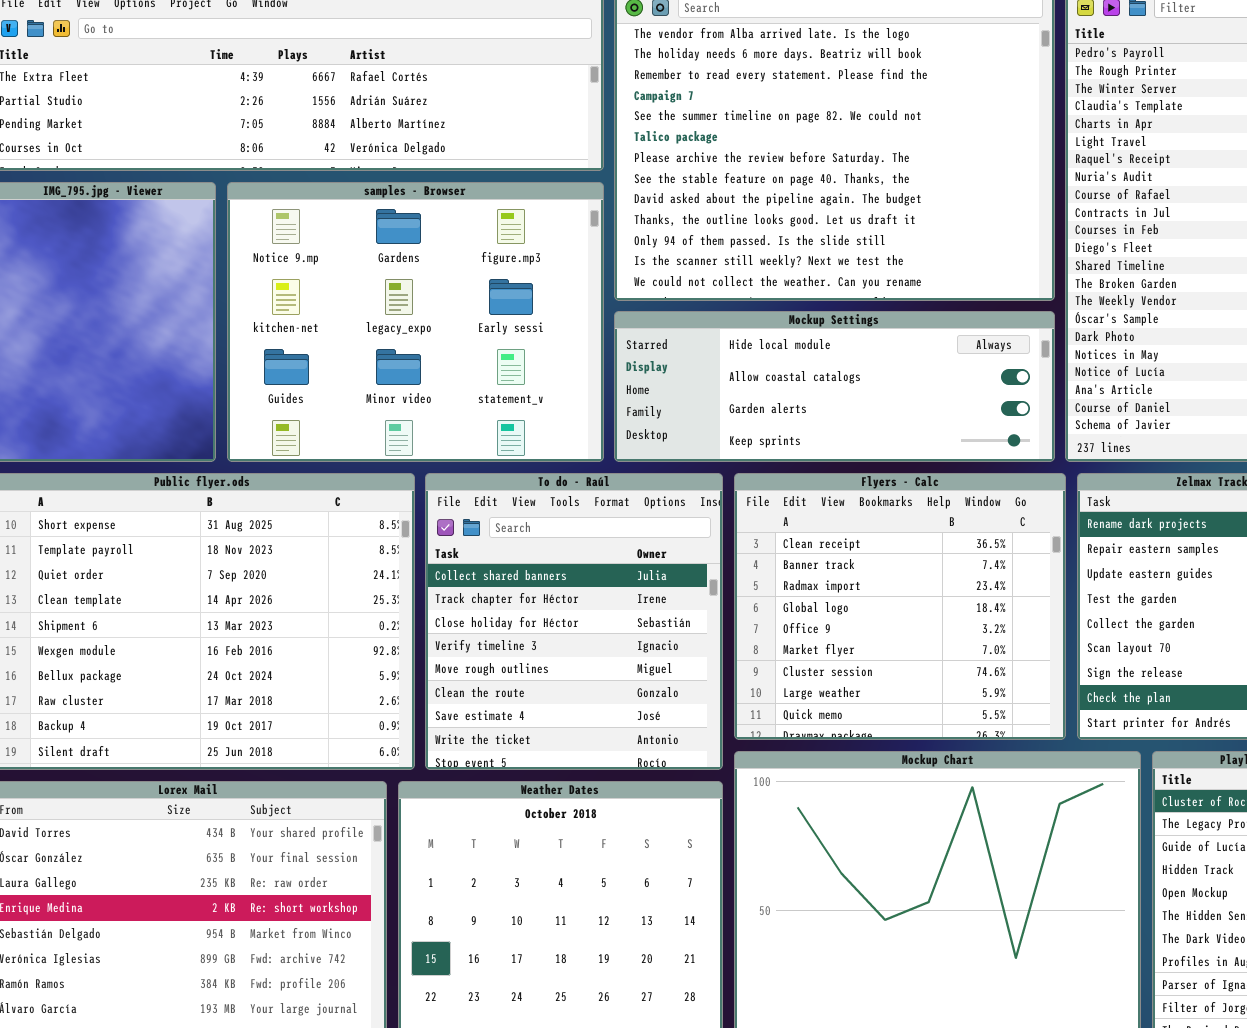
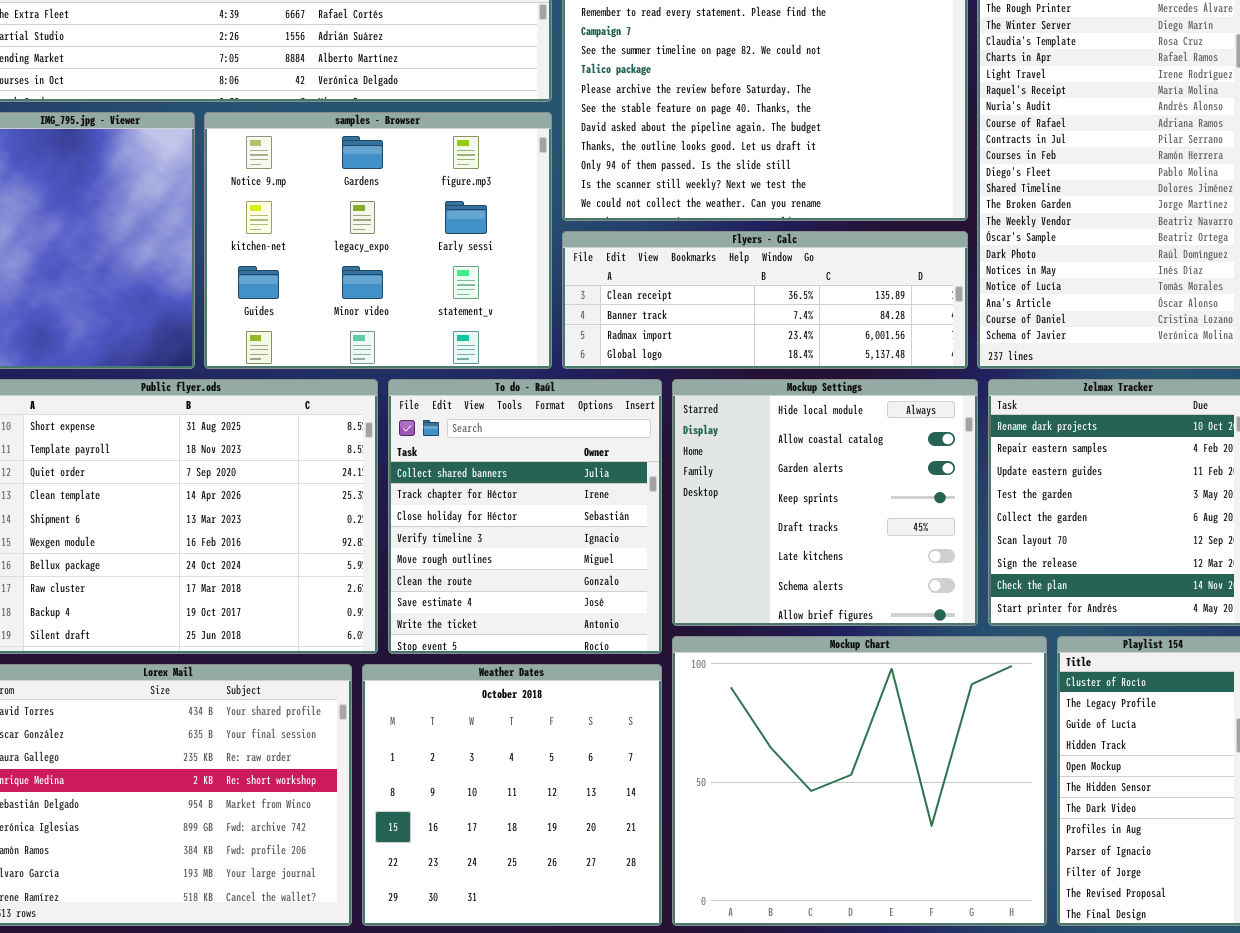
Mockup Settings: [614,311,1055,462] -> [672,379,978,626], moved, resized
Flyers - Calc: [734,473,1066,740] -> [562,231,968,369], moved, resized

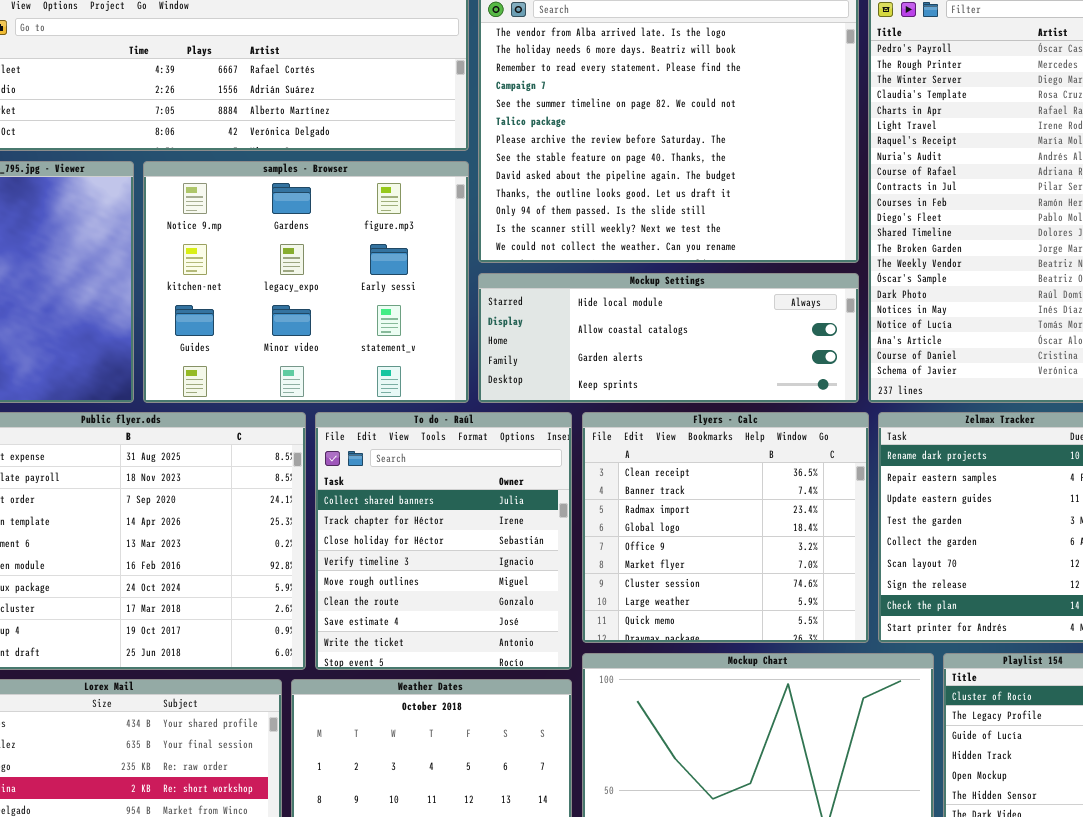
Flyers - Calc: [562,231,968,369] -> [582,412,869,643], moved, resized
Mockup Settings: [672,379,978,626] -> [478,273,859,403], moved, resized

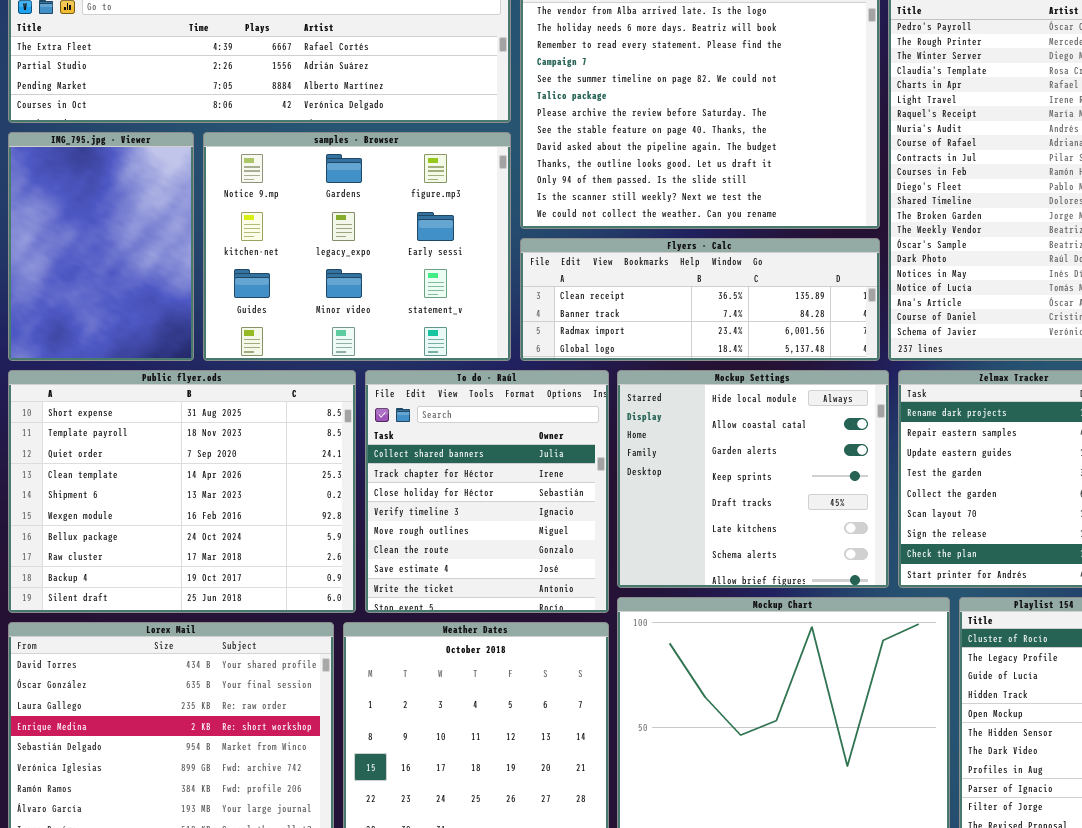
Mockup Settings: [478,273,859,403] -> [617,370,889,588], moved, resized
Flyers - Calc: [582,412,869,643] -> [520,238,880,361], moved, resized

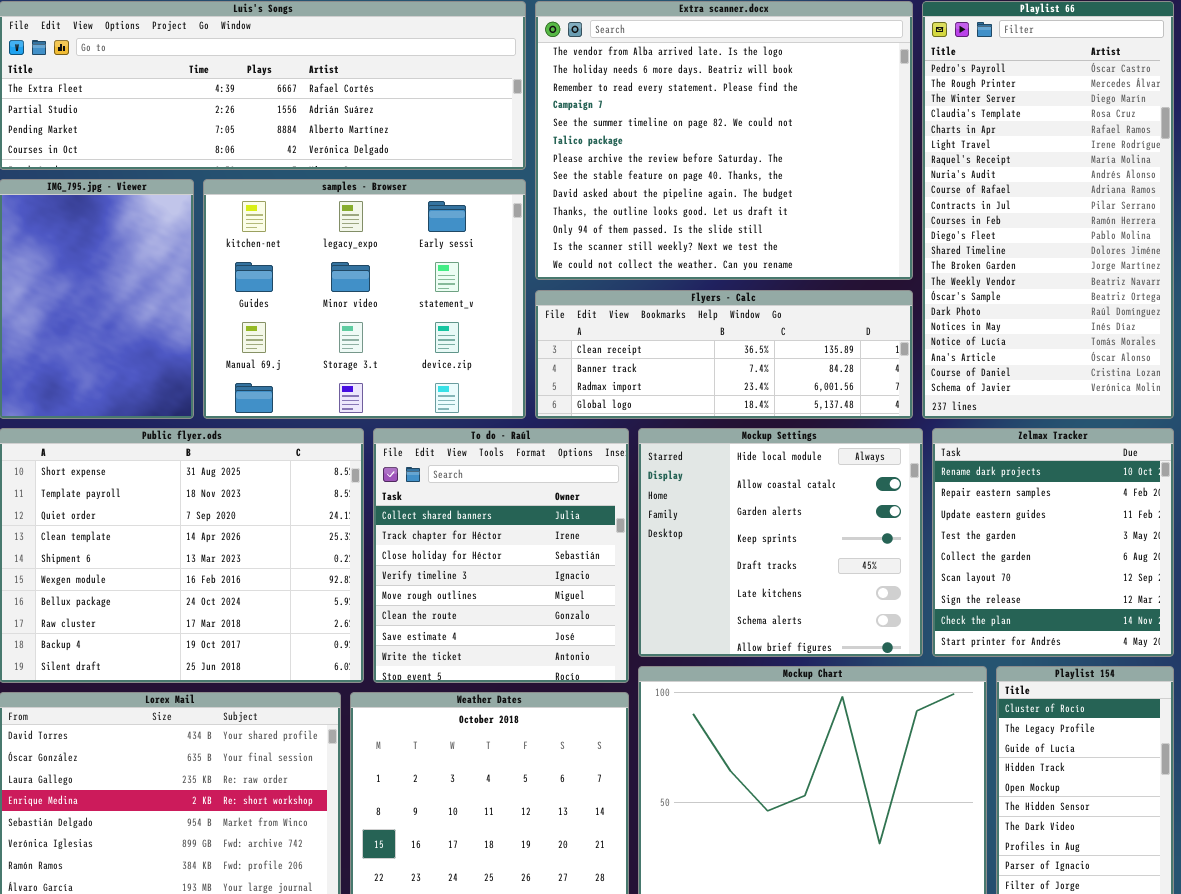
samples - Browser: [203,132,511,361] -> [203,179,526,419], scrolled down 1 row

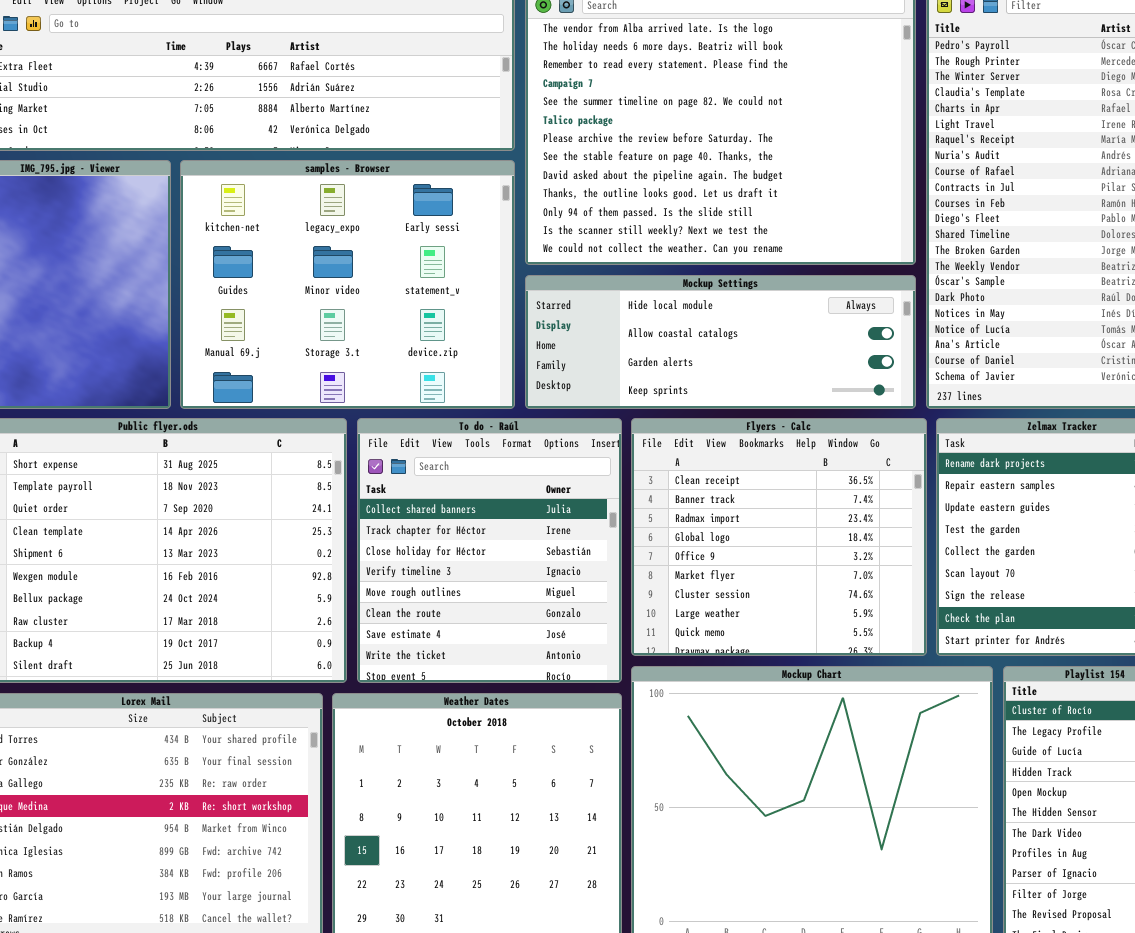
Flyers - Calc: [535,290,913,419] -> [631,418,927,656], moved, resized
Mockup Settings: [638,428,923,657] -> [525,275,916,409], moved, resized

